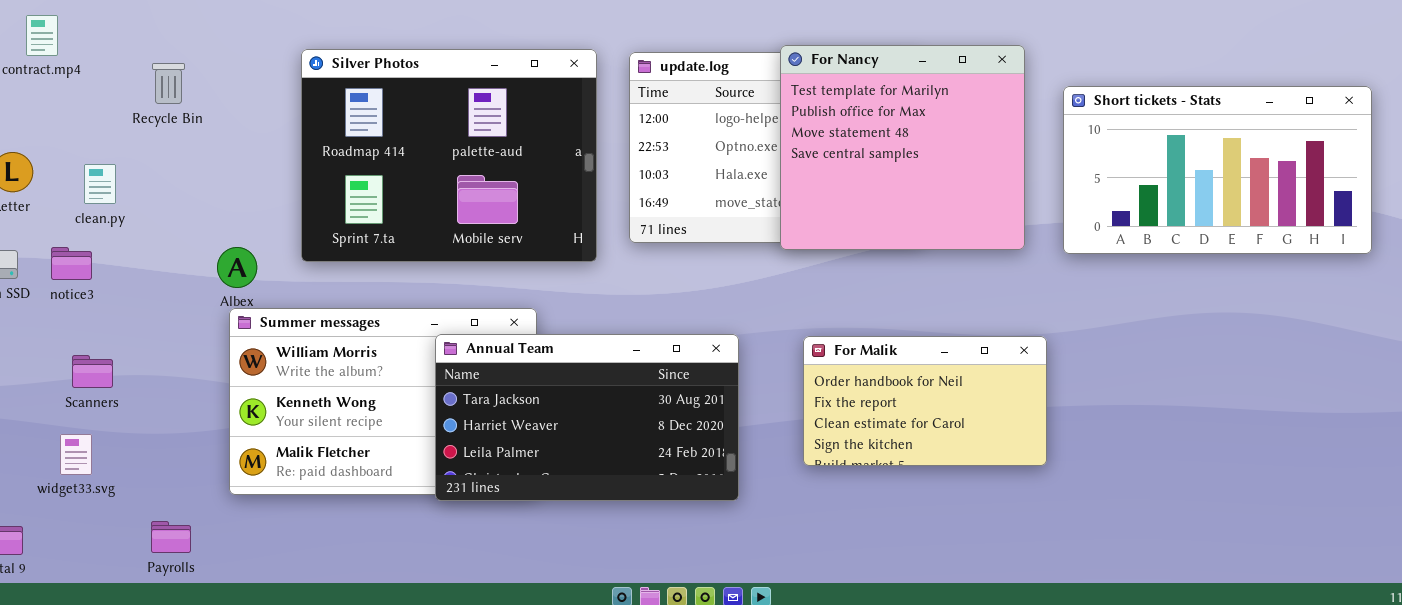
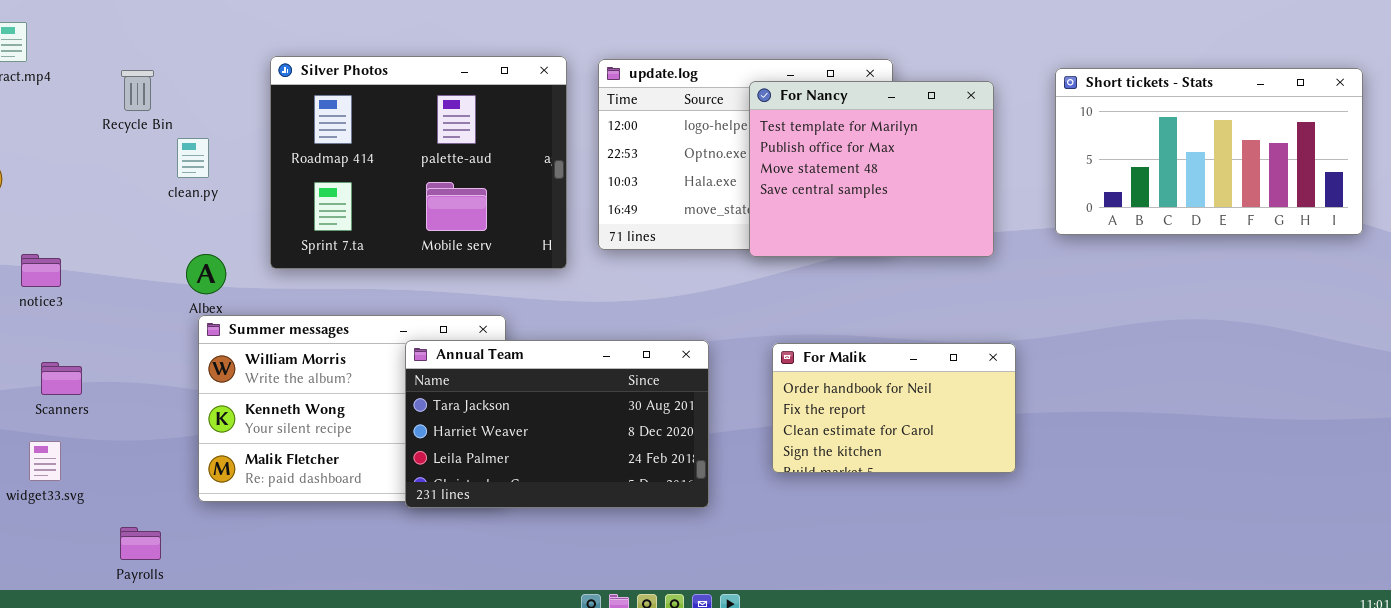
For Nancy: [780,45,1025,250] -> [749,81,994,257], resized
Short tickets - Stats: [1063,86,1372,254] -> [1055,68,1363,235], moved
clean.py: [84,164,116,204] -> [177,138,209,178], moved

